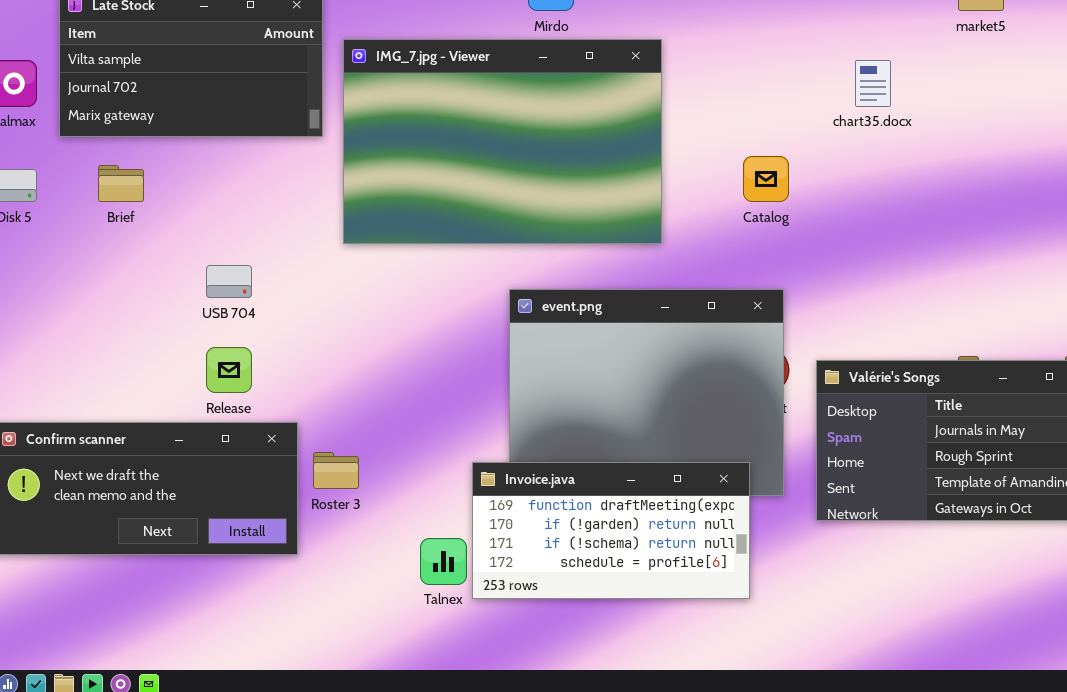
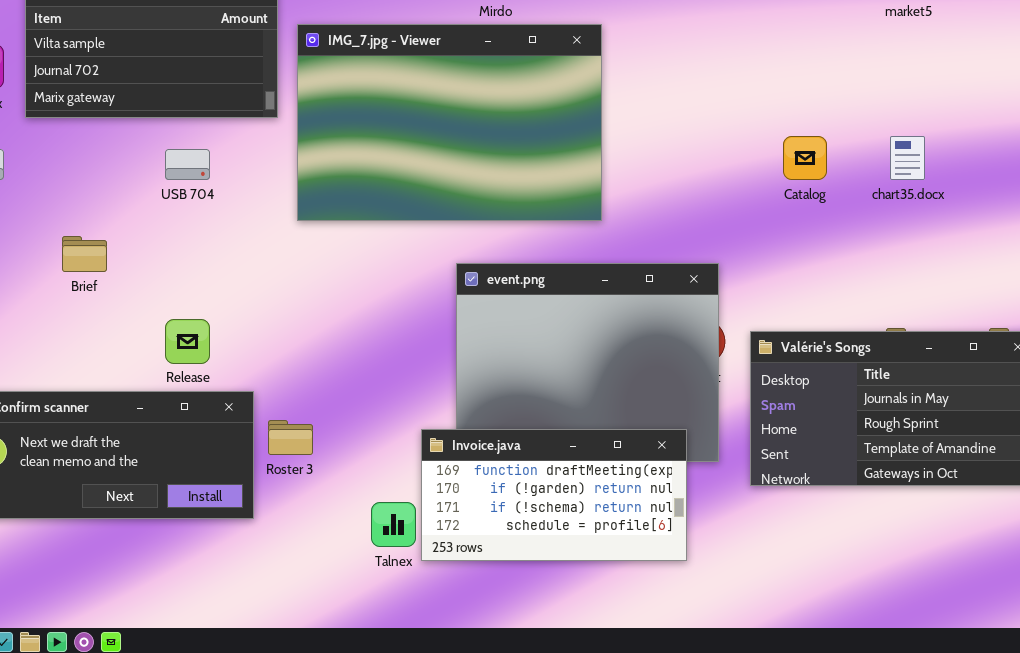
chart35.docx: [855,60,891,107] -> [890,136,925,180], moved
Catalog: [743,156,789,202] -> [783,136,827,180], moved
Brief: [98,165,144,202] -> [62,236,107,272], moved
USB 704: [206,265,252,298] -> [165,149,210,180], moved

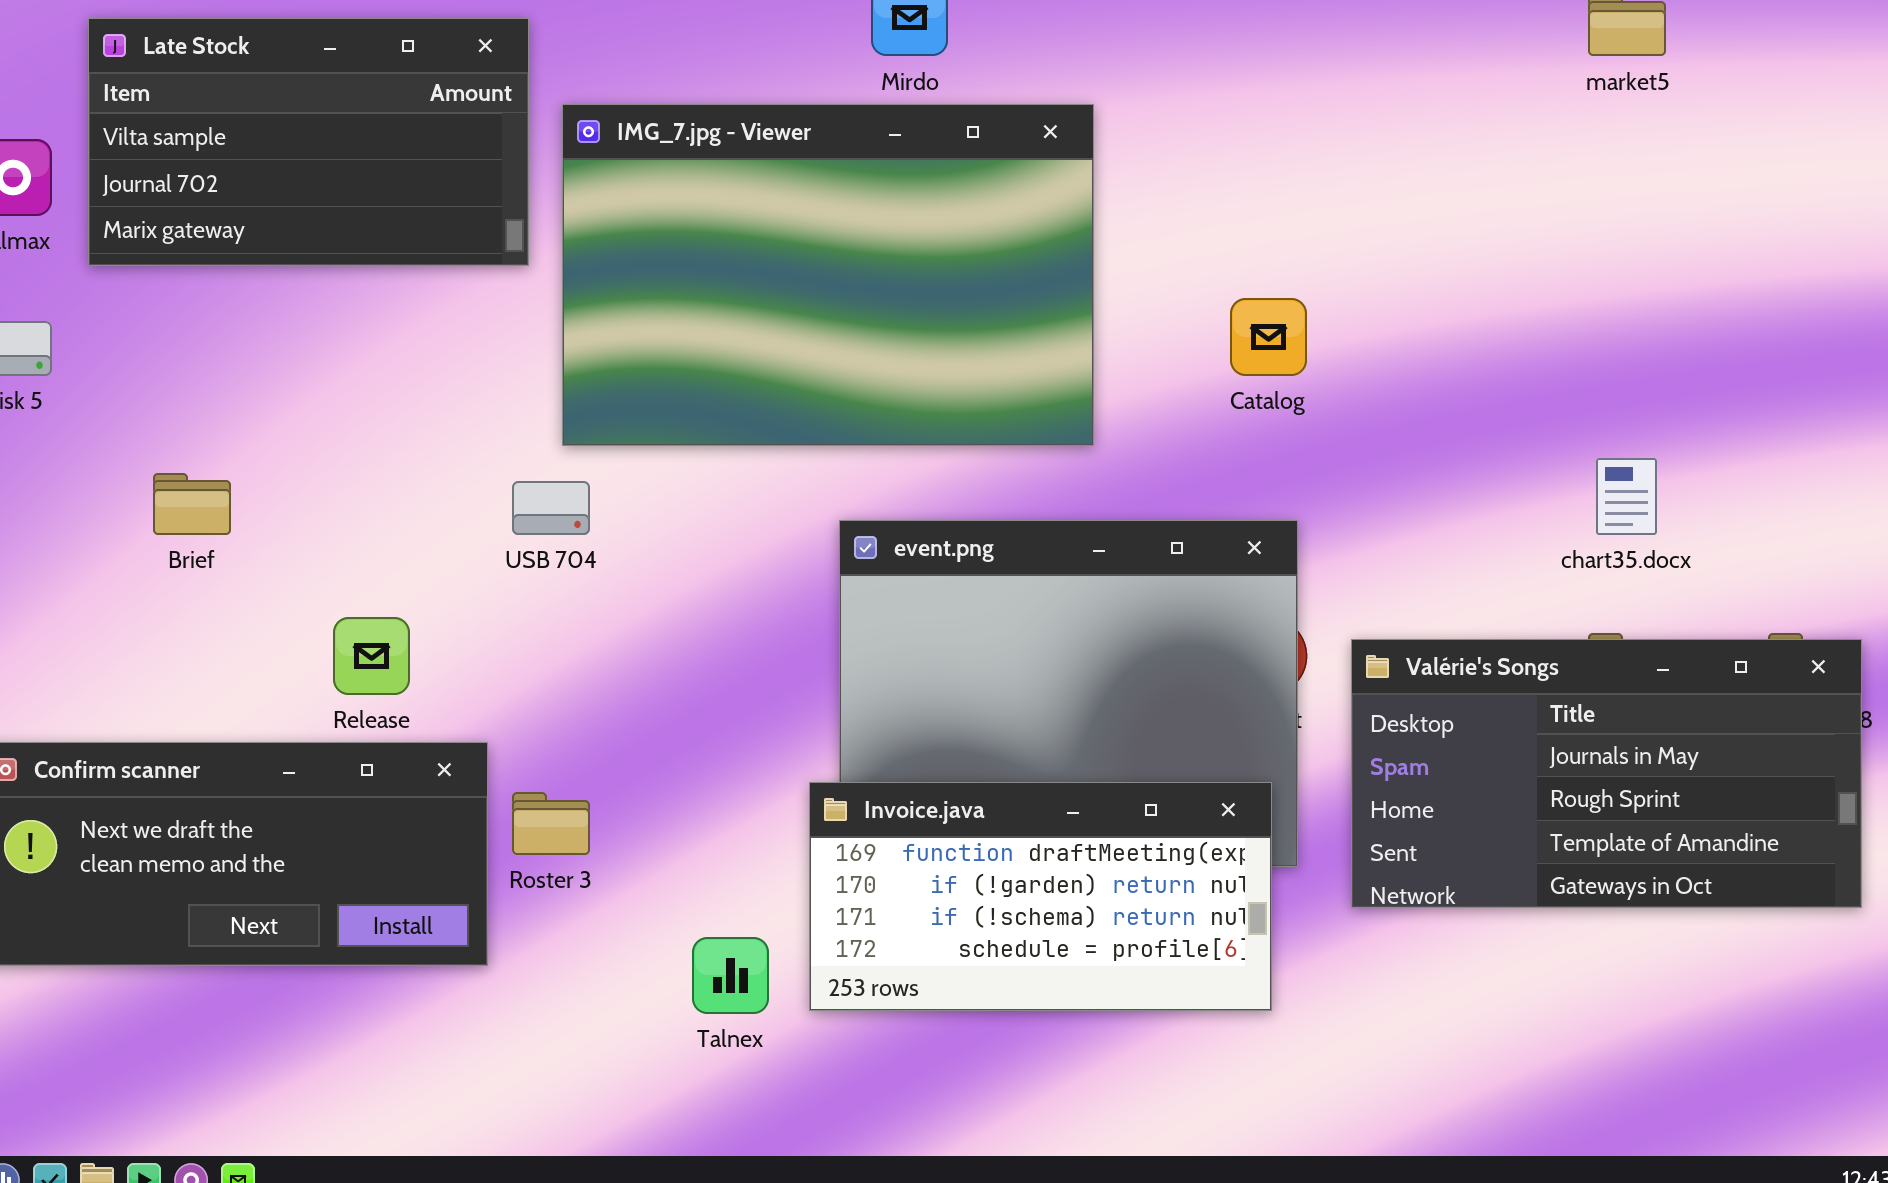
Catalog: [783,136,827,180] -> [1230,298,1307,376], moved
chart35.docx: [890,136,925,180] -> [1596,458,1657,535], moved
USB 704: [165,149,210,180] -> [512,481,590,535], moved
Invoice.java: [421,429,687,561] -> [809,782,1272,1011], moved

